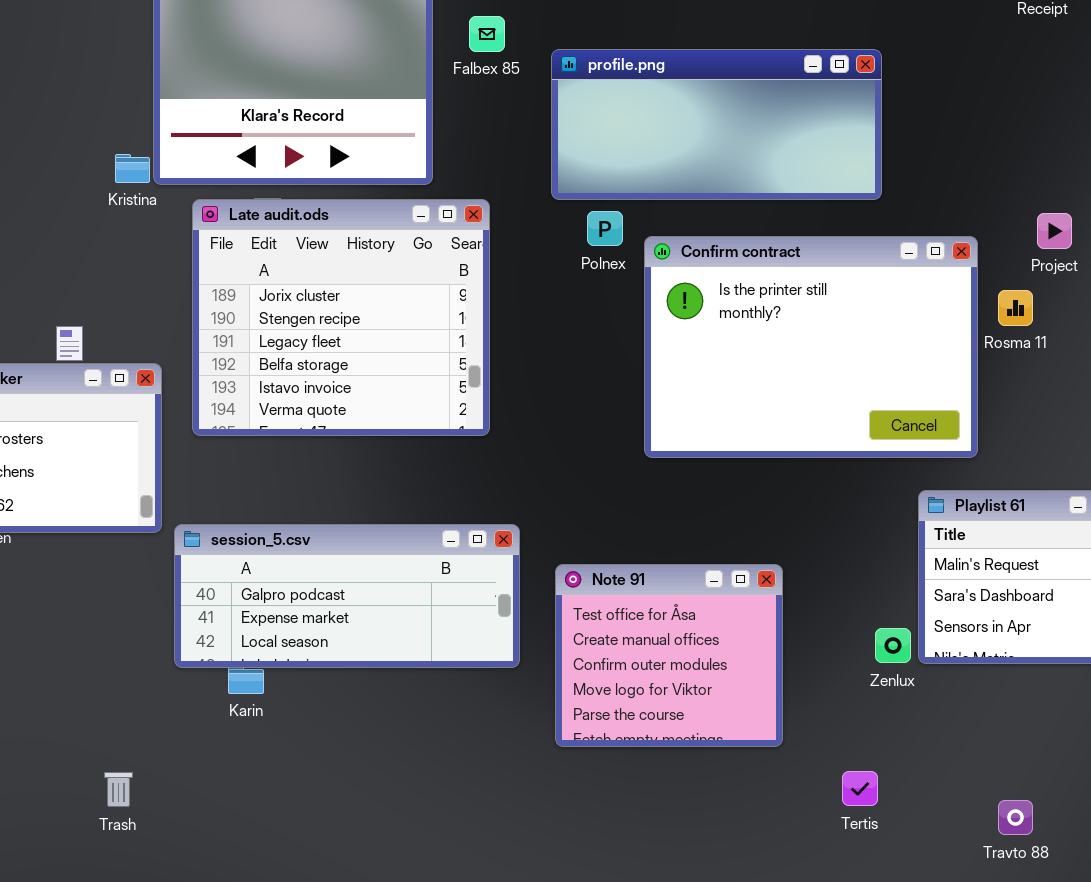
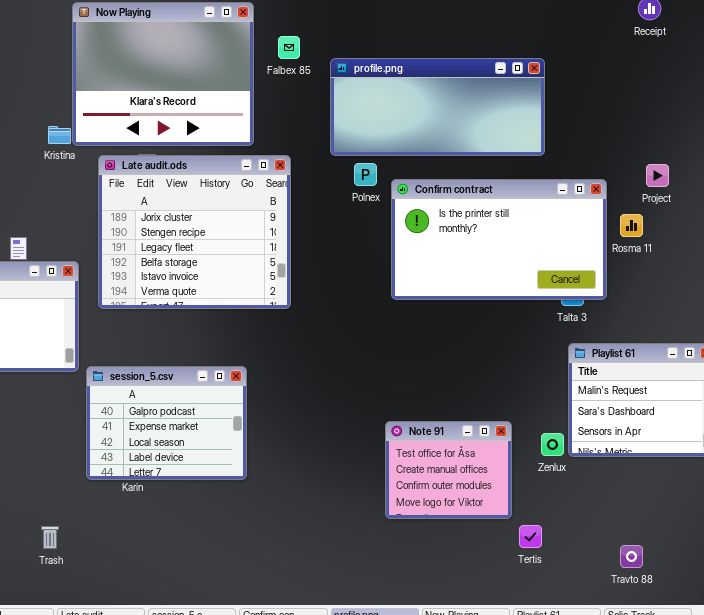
Confirm contract: [644,236,978,458] -> [391,179,607,300], resized
session_5.csv: [174,524,520,668] -> [86,366,247,480], resized
Note 91: [555,564,783,747] -> [385,421,512,519], moved, resized

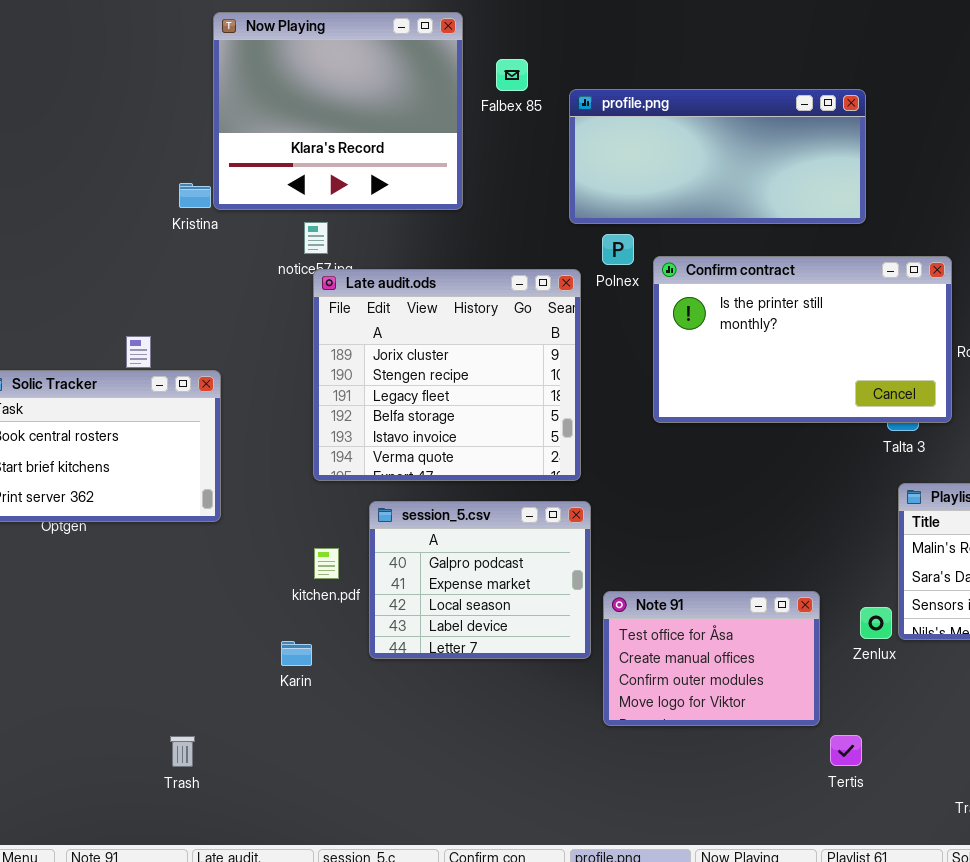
Late audit.ods: [98,155,291,309] -> [313,269,581,481], moved
session_5.csv: [86,366,247,480] -> [369,501,591,659], moved
Note 91: [385,421,512,519] -> [603,591,820,726], resized

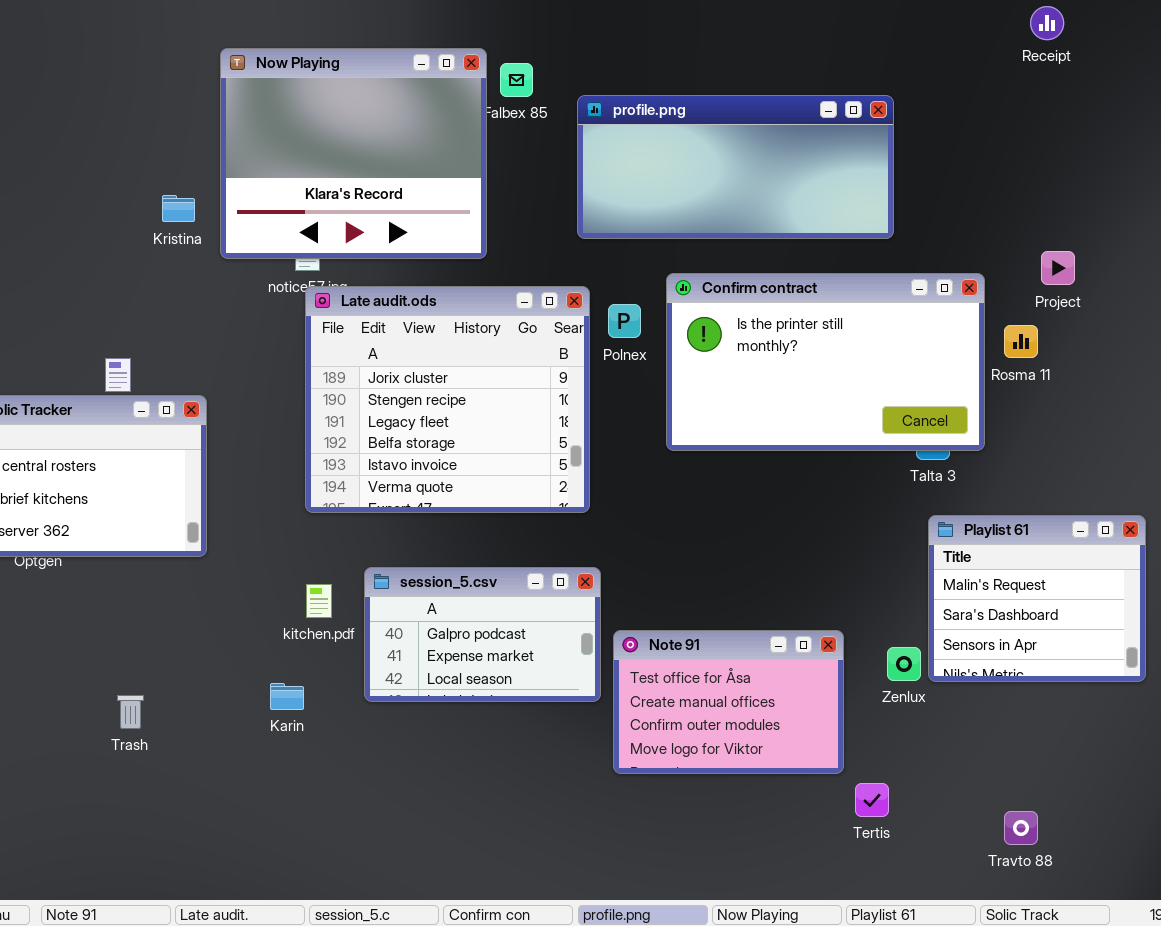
Now Playing: [213,12,463,210] -> [220,48,487,259], moved
Polnex: [602,234,634,265] -> [608,304,641,338], moved
session_5.csv: [369,501,591,659] -> [364,567,601,702], resized
Trash: [170,736,195,767] -> [117,695,144,729], moved

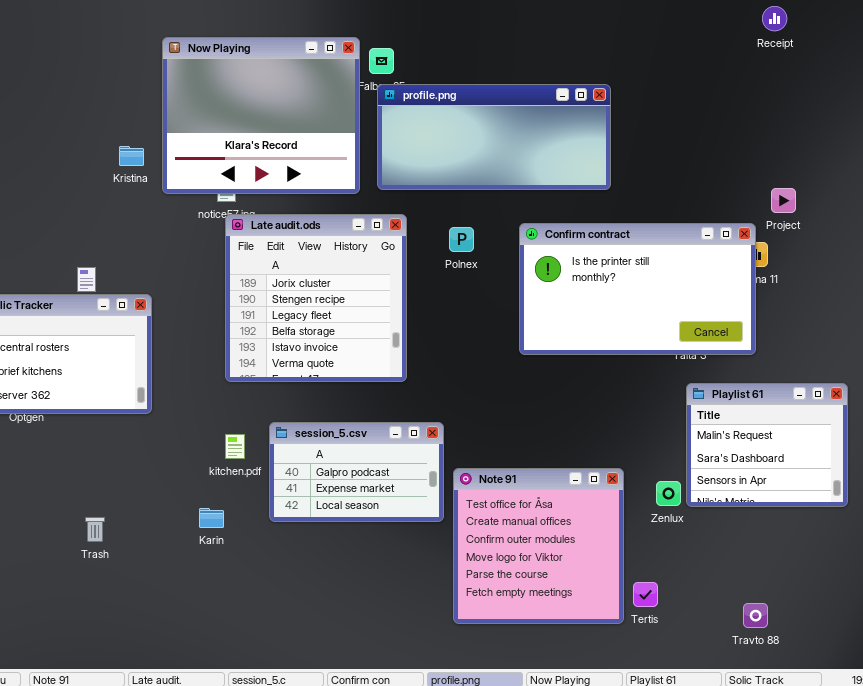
profile.png: [577,95,894,239] -> [377,84,611,190], moved
Confirm contract: [666,273,985,451] -> [519,223,756,355], moved
Late audit.ods: [305,286,590,513] -> [225,214,407,382], resized
Note 91: [613,630,844,774] -> [453,468,624,624], resized

